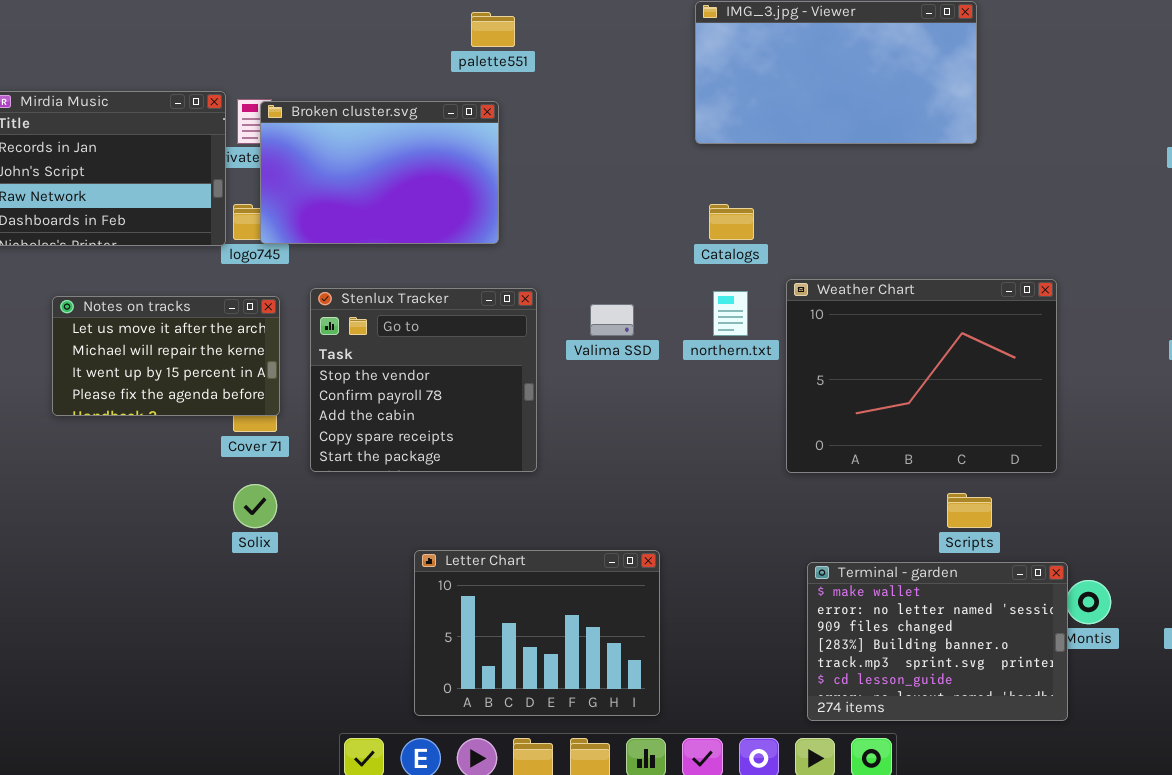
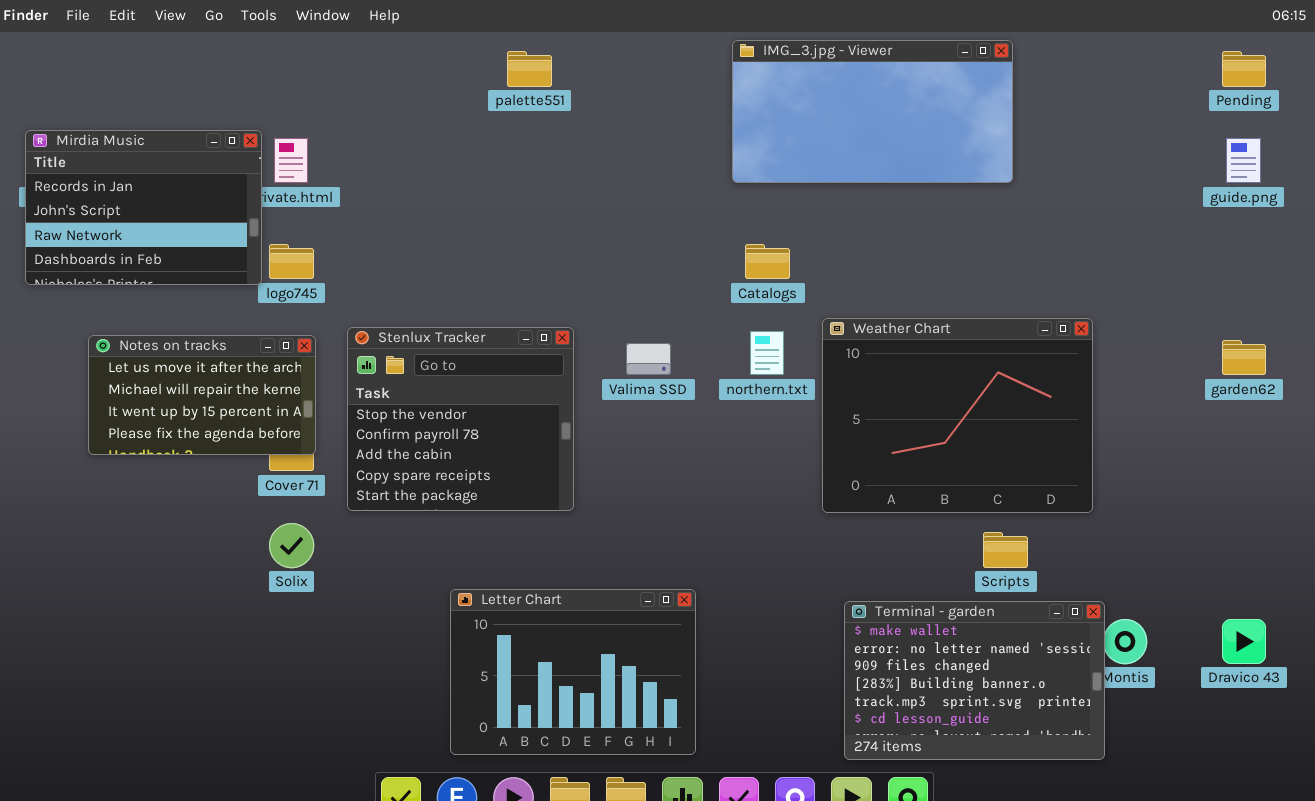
Broken cluster.svg: [260,101,499,244] -> none, closed

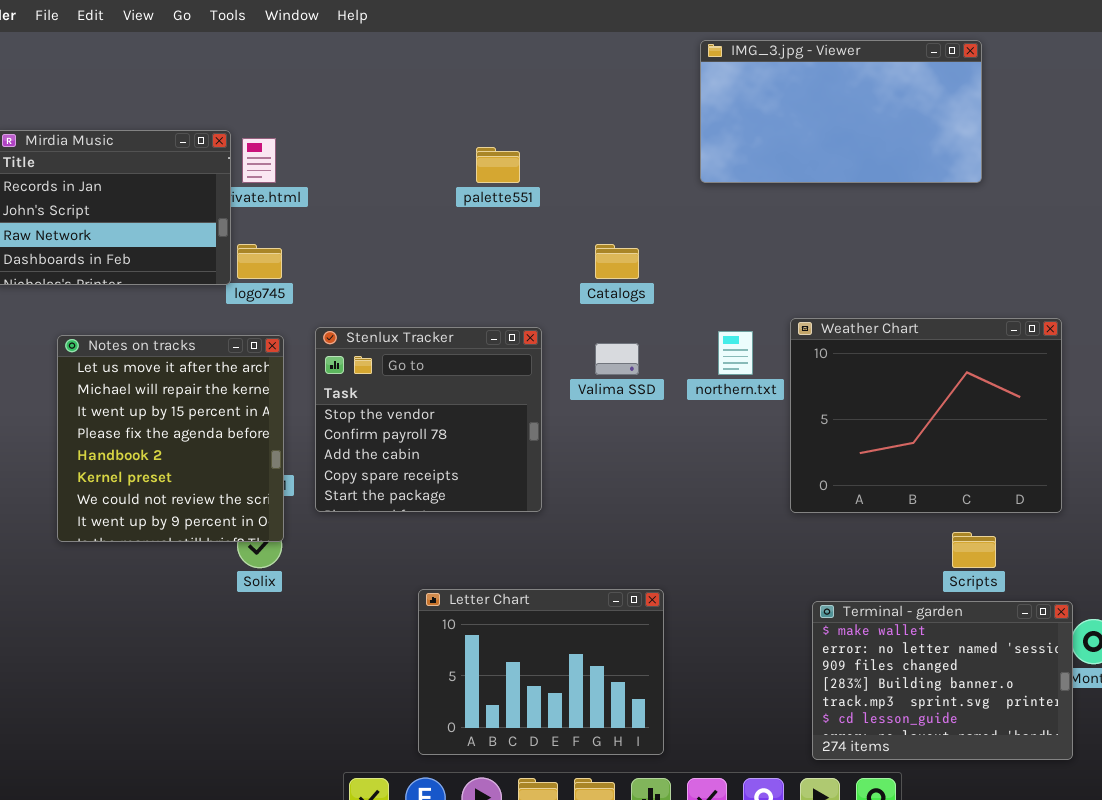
palette551: [507,51,552,87] -> [476,147,520,183], moved
Catalogs: [745,244,790,279] -> [595,244,639,279], moved
Notes on tracks: [88,335,316,455] -> [57,335,284,542], resized

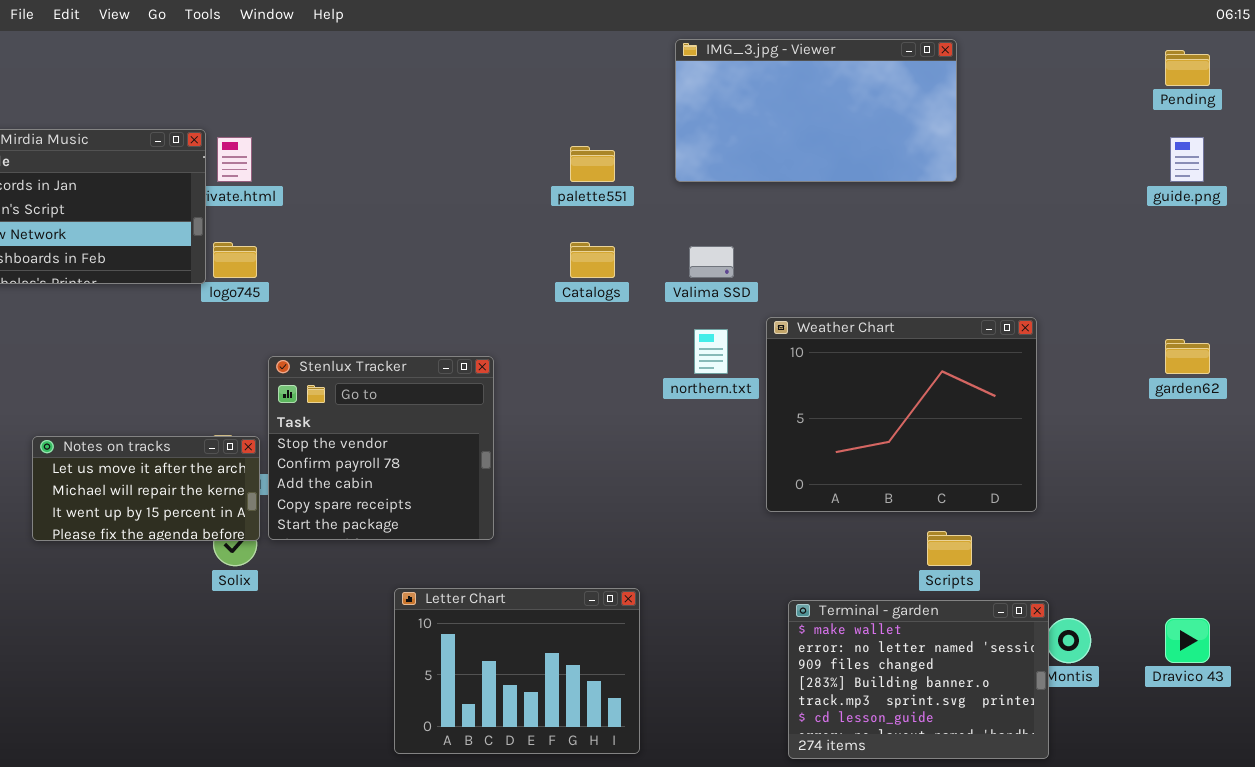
palette551: [476,147,520,183] -> [570,146,615,182], moved
Stenlux Tracker: [315,327,542,512] -> [268,356,494,540], moved
Notes on tracks: [57,335,284,542] -> [32,436,260,541], resized
Valima SSD: [595,343,639,375] -> [689,246,734,278], moved

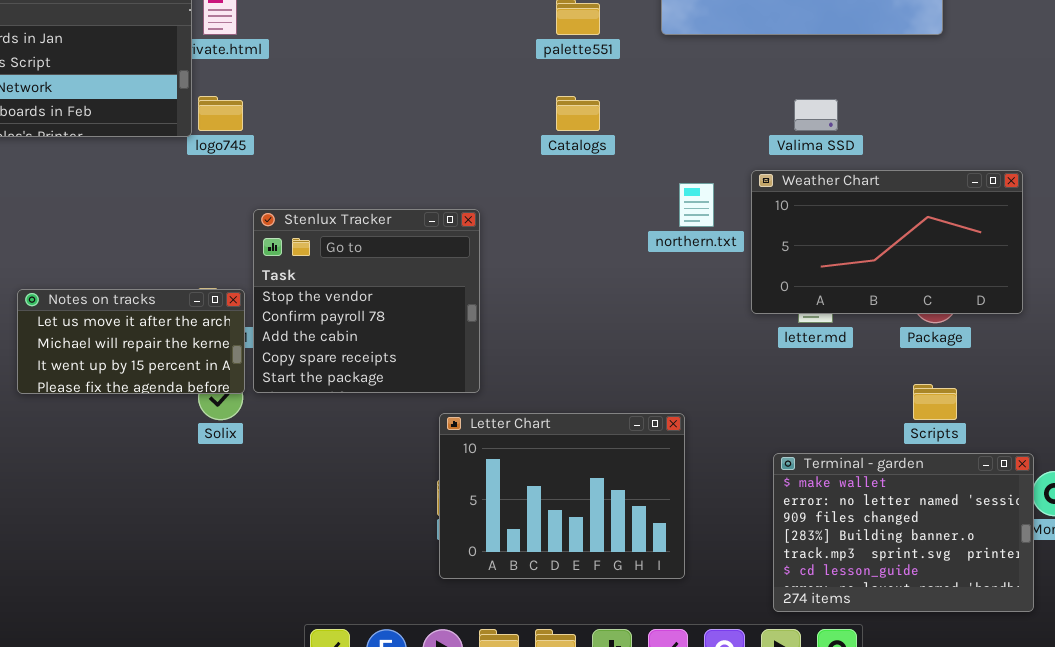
Valima SSD: [689,246,734,278] -> [794,99,838,131], moved
Weather Chart: [766,317,1037,512] -> [751,170,1023,314], resized
Letter Chart: [394,588,640,754] -> [439,413,685,579], moved

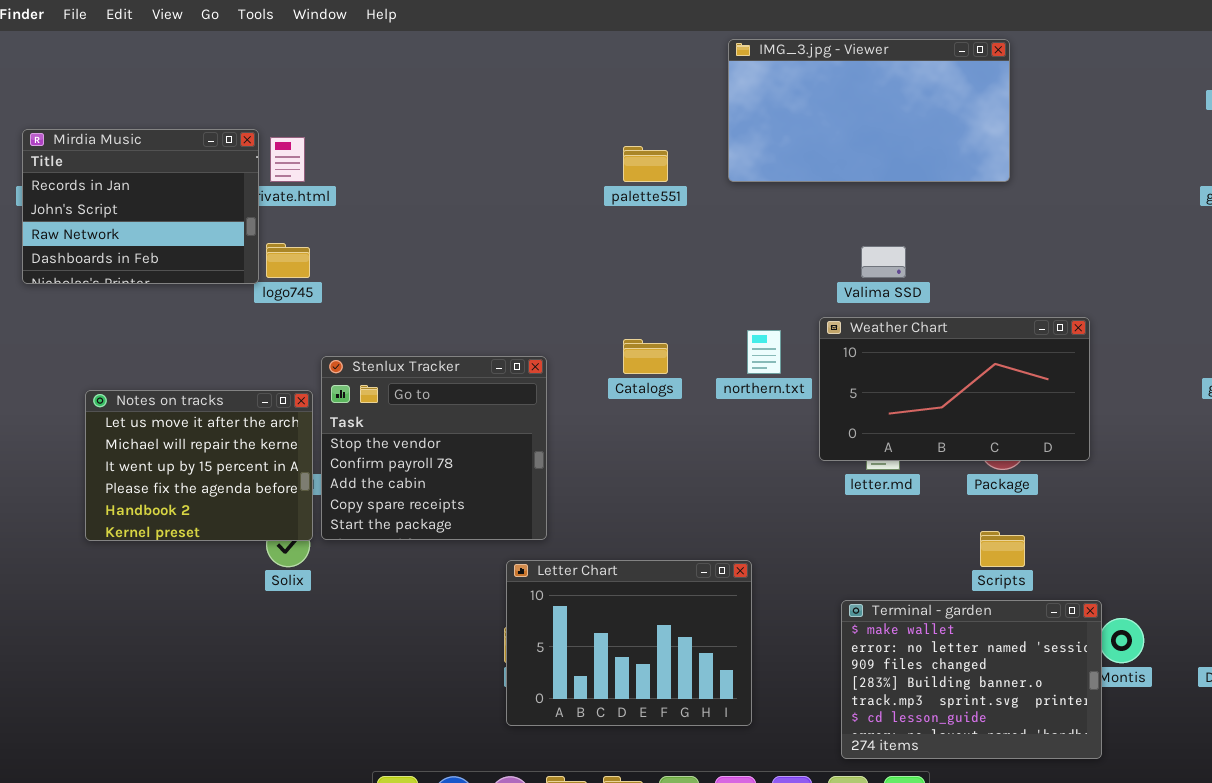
Catalogs: [556,96,600,131] -> [623,339,668,374], moved
Notes on tracks: [17,289,245,394] -> [85,390,313,541], resized

